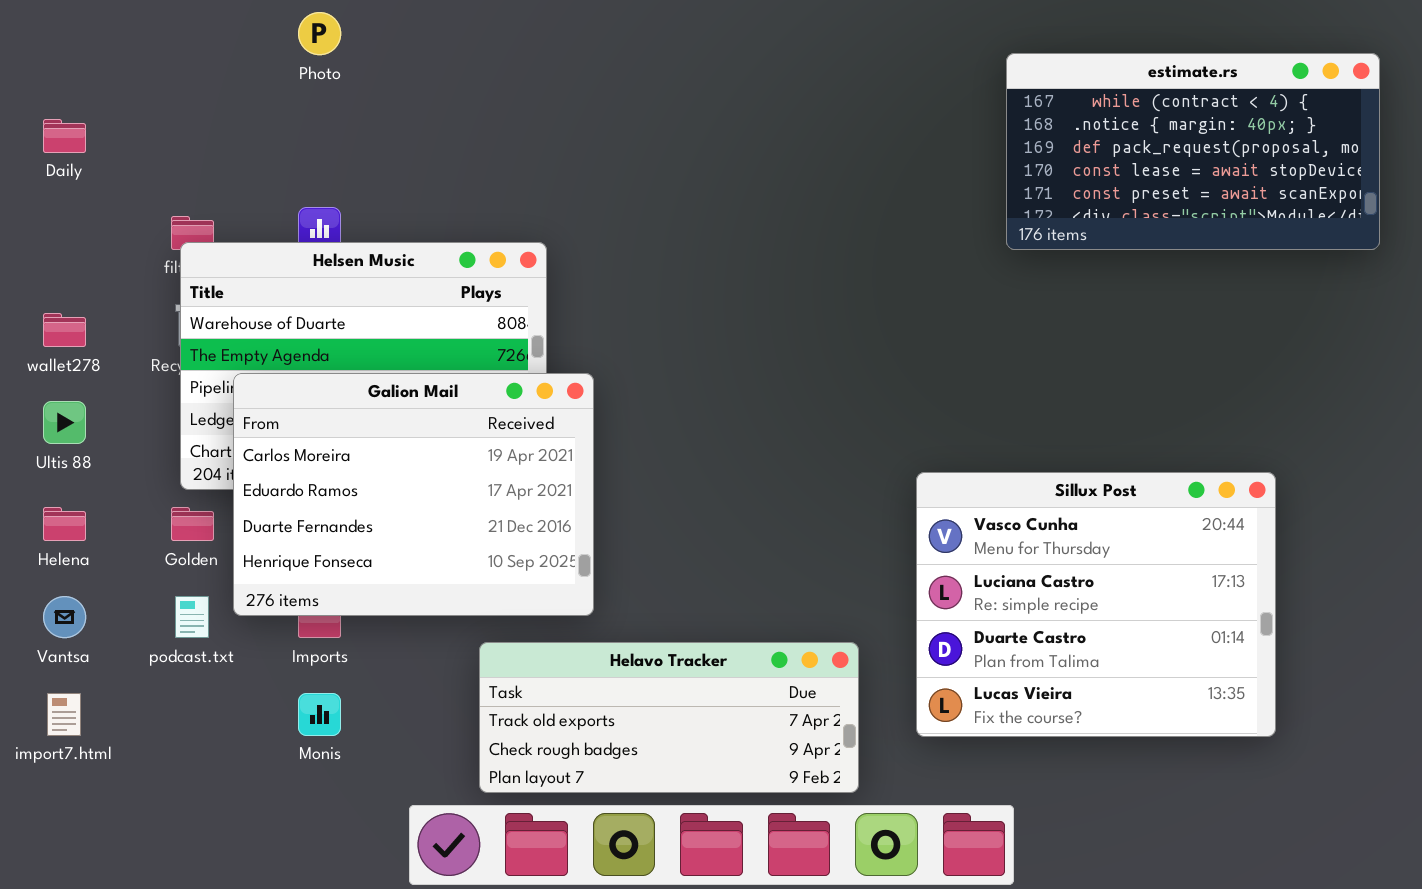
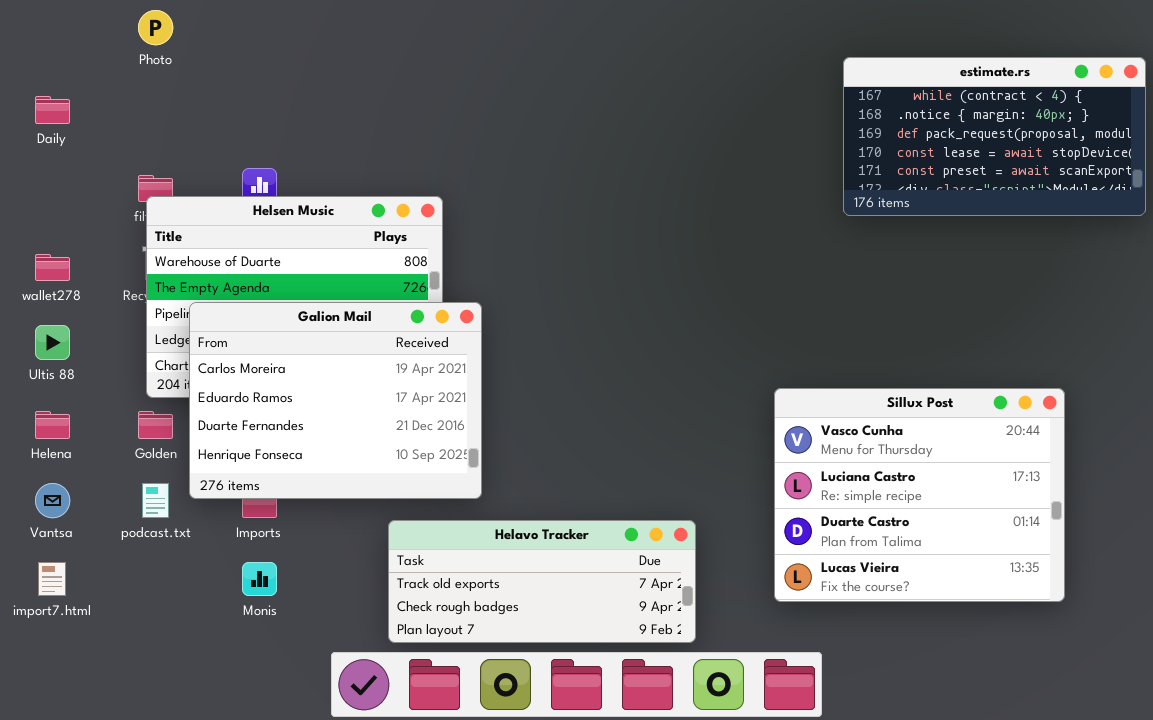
Photo: [298,12,341,55] -> [138,10,173,45], moved
estimate.rs: [1006,53,1380,250] -> [843,57,1146,216], moved
Sillux Post: [916,472,1276,737] -> [774,388,1065,602], moved

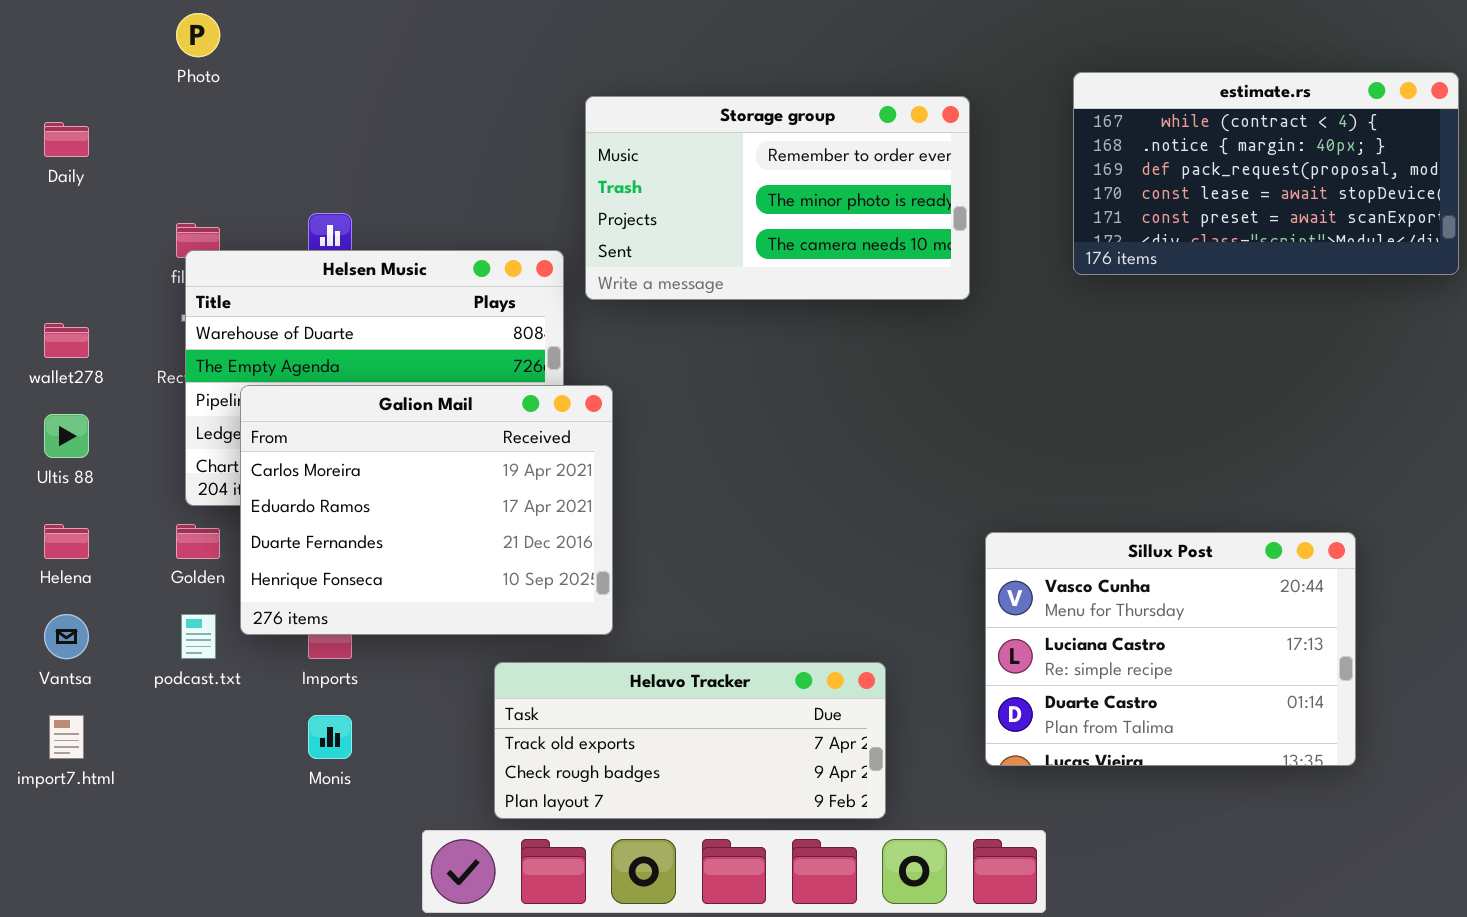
Storage group: none -> [585,96,970,300], opened
Sillux Post: [774,388,1065,602] -> [985,532,1356,766], resized

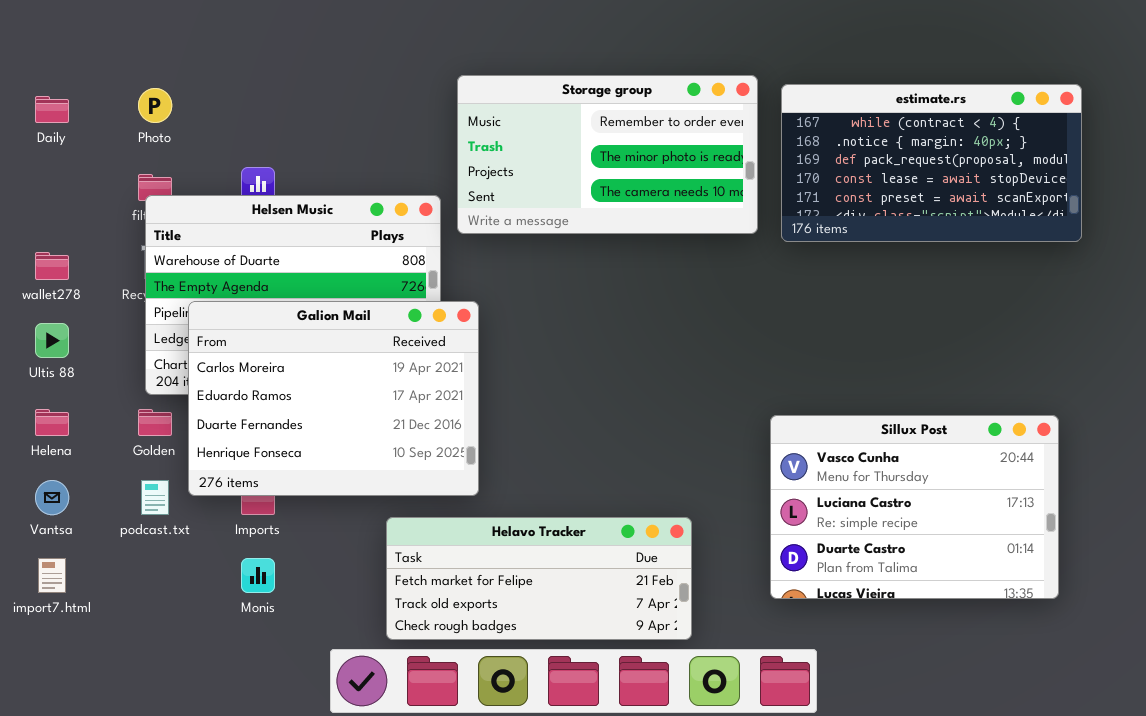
Photo: [176,13,220,57] -> [138,88,172,123], moved
estimate.rs: [1073,72,1459,275] -> [781,84,1082,242], moved
Helavo Tracker: [494,662,886,819] -> [386,517,692,640], scrolled up 1 row

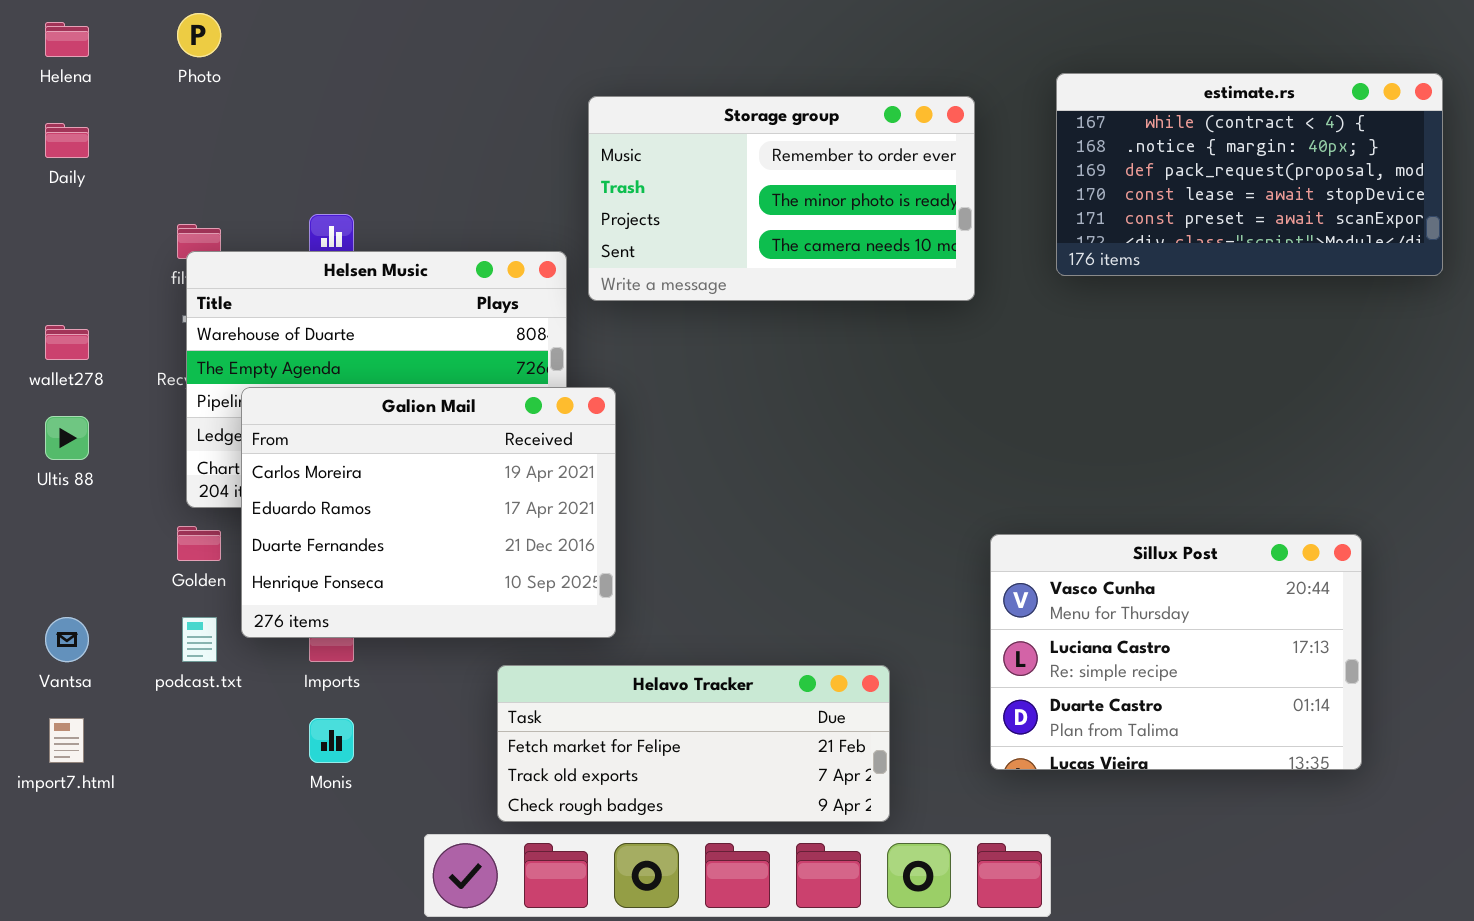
estimate.rs: [781,84,1082,242] -> [1056,73,1443,276], moved
Photo: [138,88,172,123] -> [177,13,221,57], moved
Helena: [35,409,69,436] -> [45,22,89,57], moved

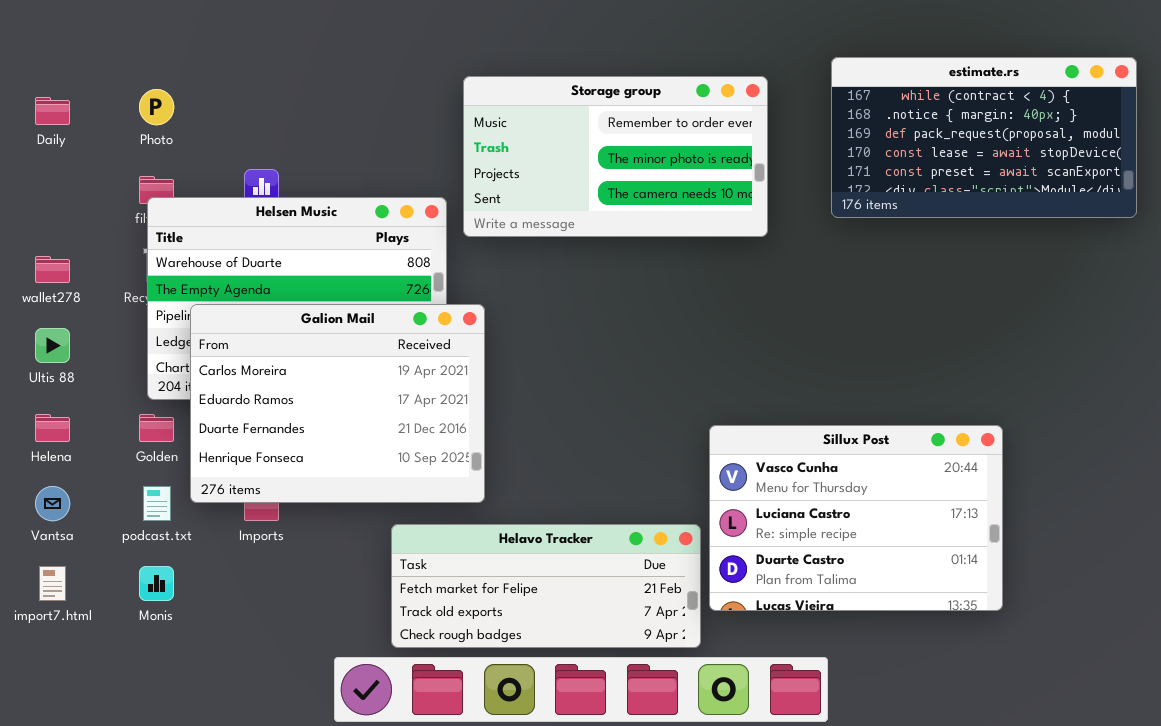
Photo: [177,13,221,57] -> [139,89,174,125], moved
Helena: [45,22,89,57] -> [35,414,70,442], moved
Sillux Post: [990,534,1362,770] -> [709,425,1003,611], moved
Monis: [309,718,354,763] -> [139,566,174,601], moved

